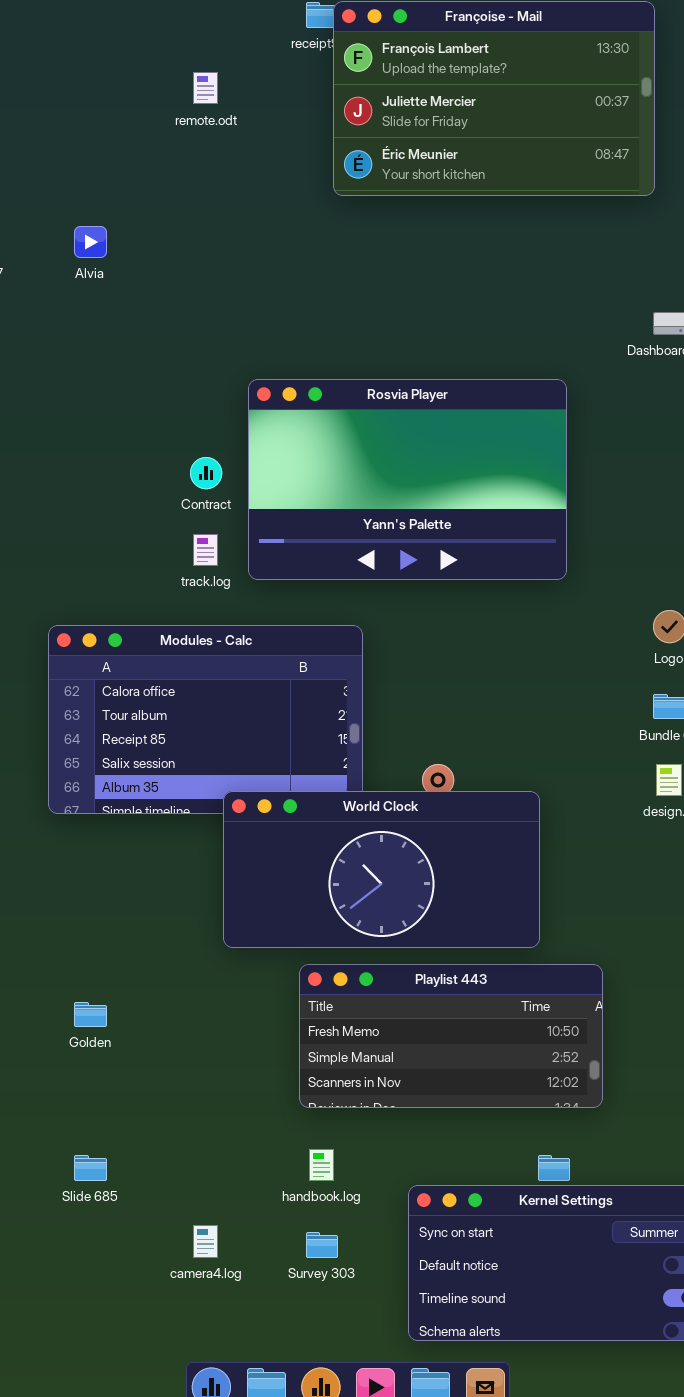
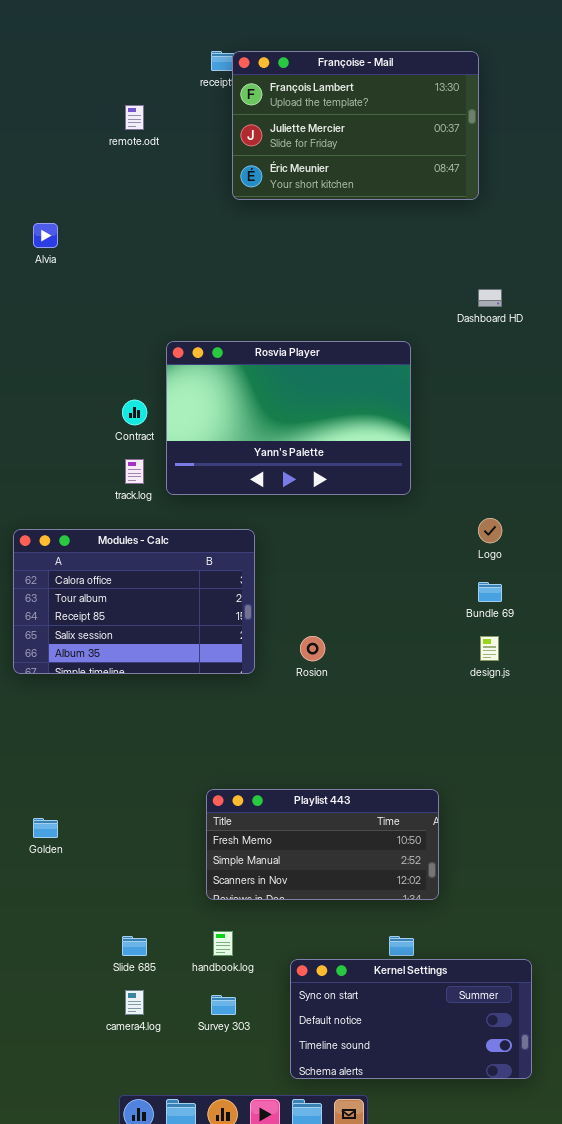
World Clock: [223,791,540,948] -> none, closed
Slide 685: [74,1155,107,1181] -> [122,936,147,956], moved

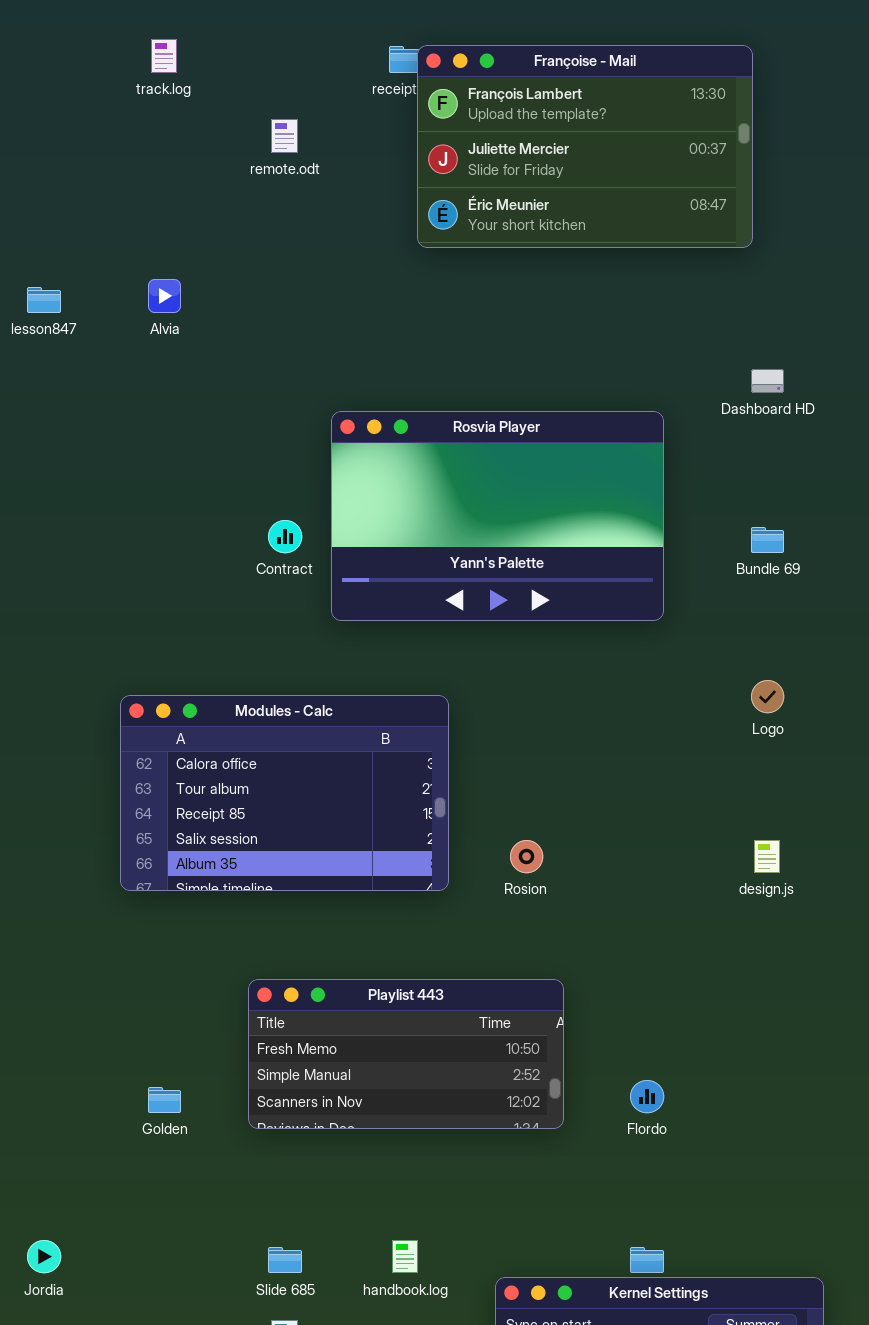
Rosvia Player: [166,341,411,495] -> [331,411,664,621], moved
track.log: [125,459,144,484] -> [151,39,177,73], moved
Bundle 69: [478,582,502,602] -> [751,527,784,553], moved
Playlist 443: [206,789,439,900] -> [248,979,564,1129], moved

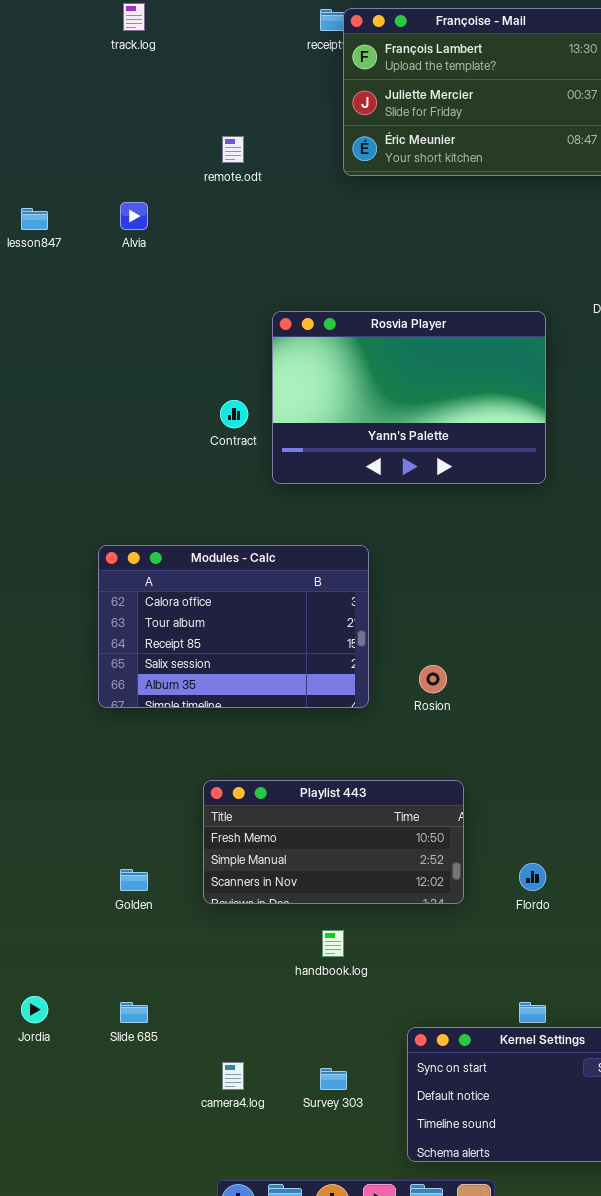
remote.odt: [271,119,298,153] -> [222,136,244,163], moved
handbook.log: [392,1240,418,1273] -> [322,930,344,957], moved
Slide 685: [268,1247,302,1273] -> [120,1002,148,1023], moved

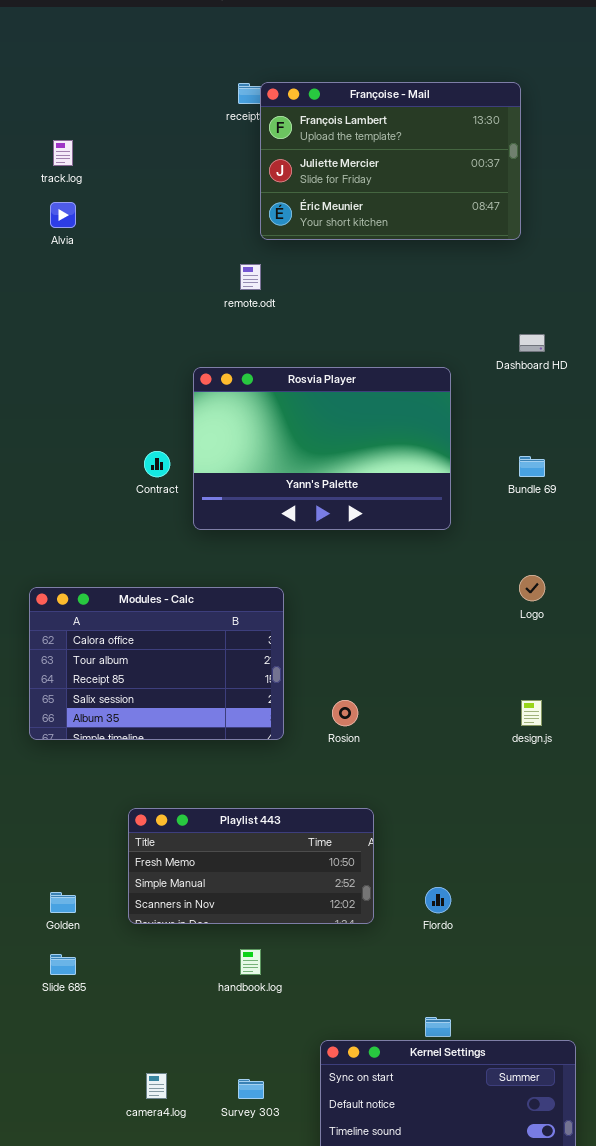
track.log: [123,3,145,31] -> [53,140,73,166], moved
remote.odt: [222,136,244,163] -> [240,264,261,290], moved
Alvia: [120,202,148,230] -> [50,202,76,228], moved
Slide 685: [120,1002,148,1023] -> [50,954,76,975], moved

